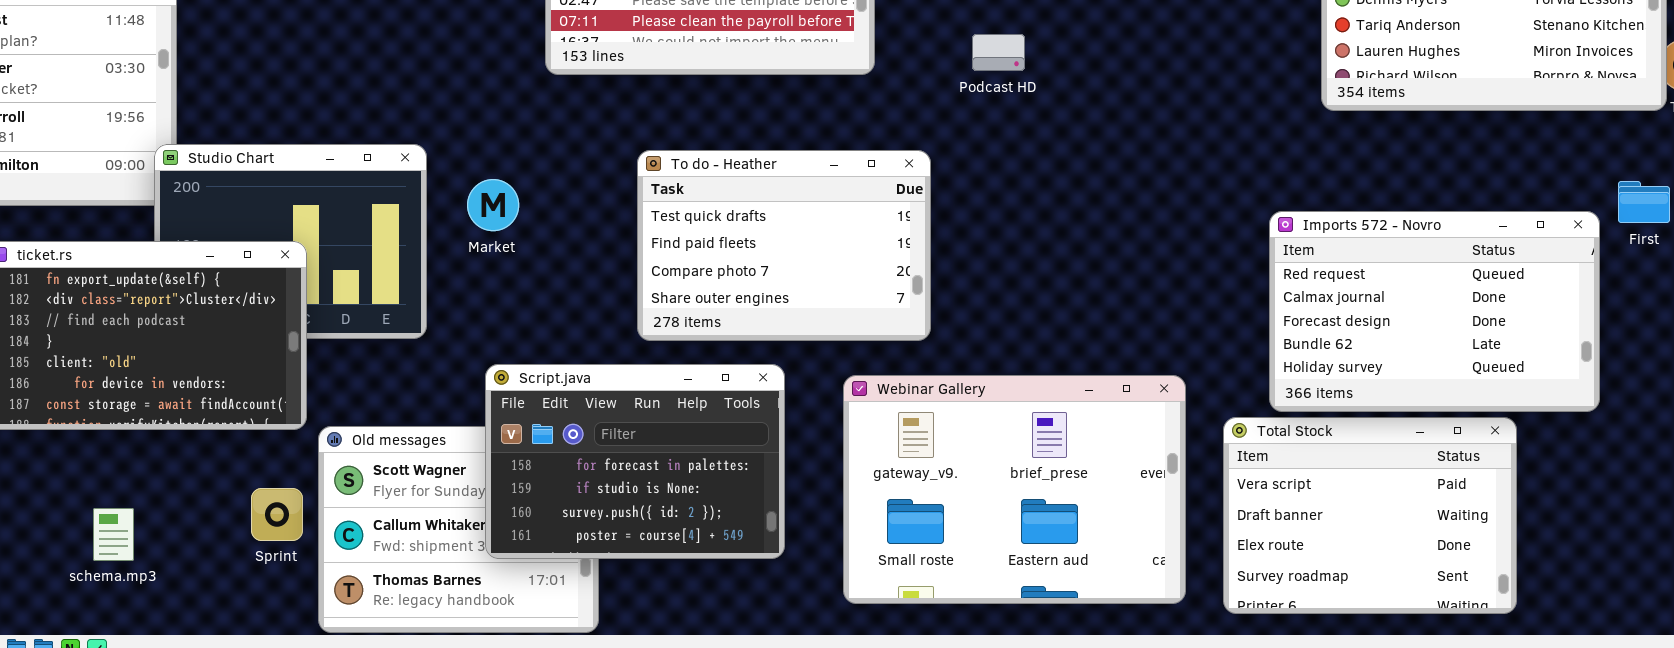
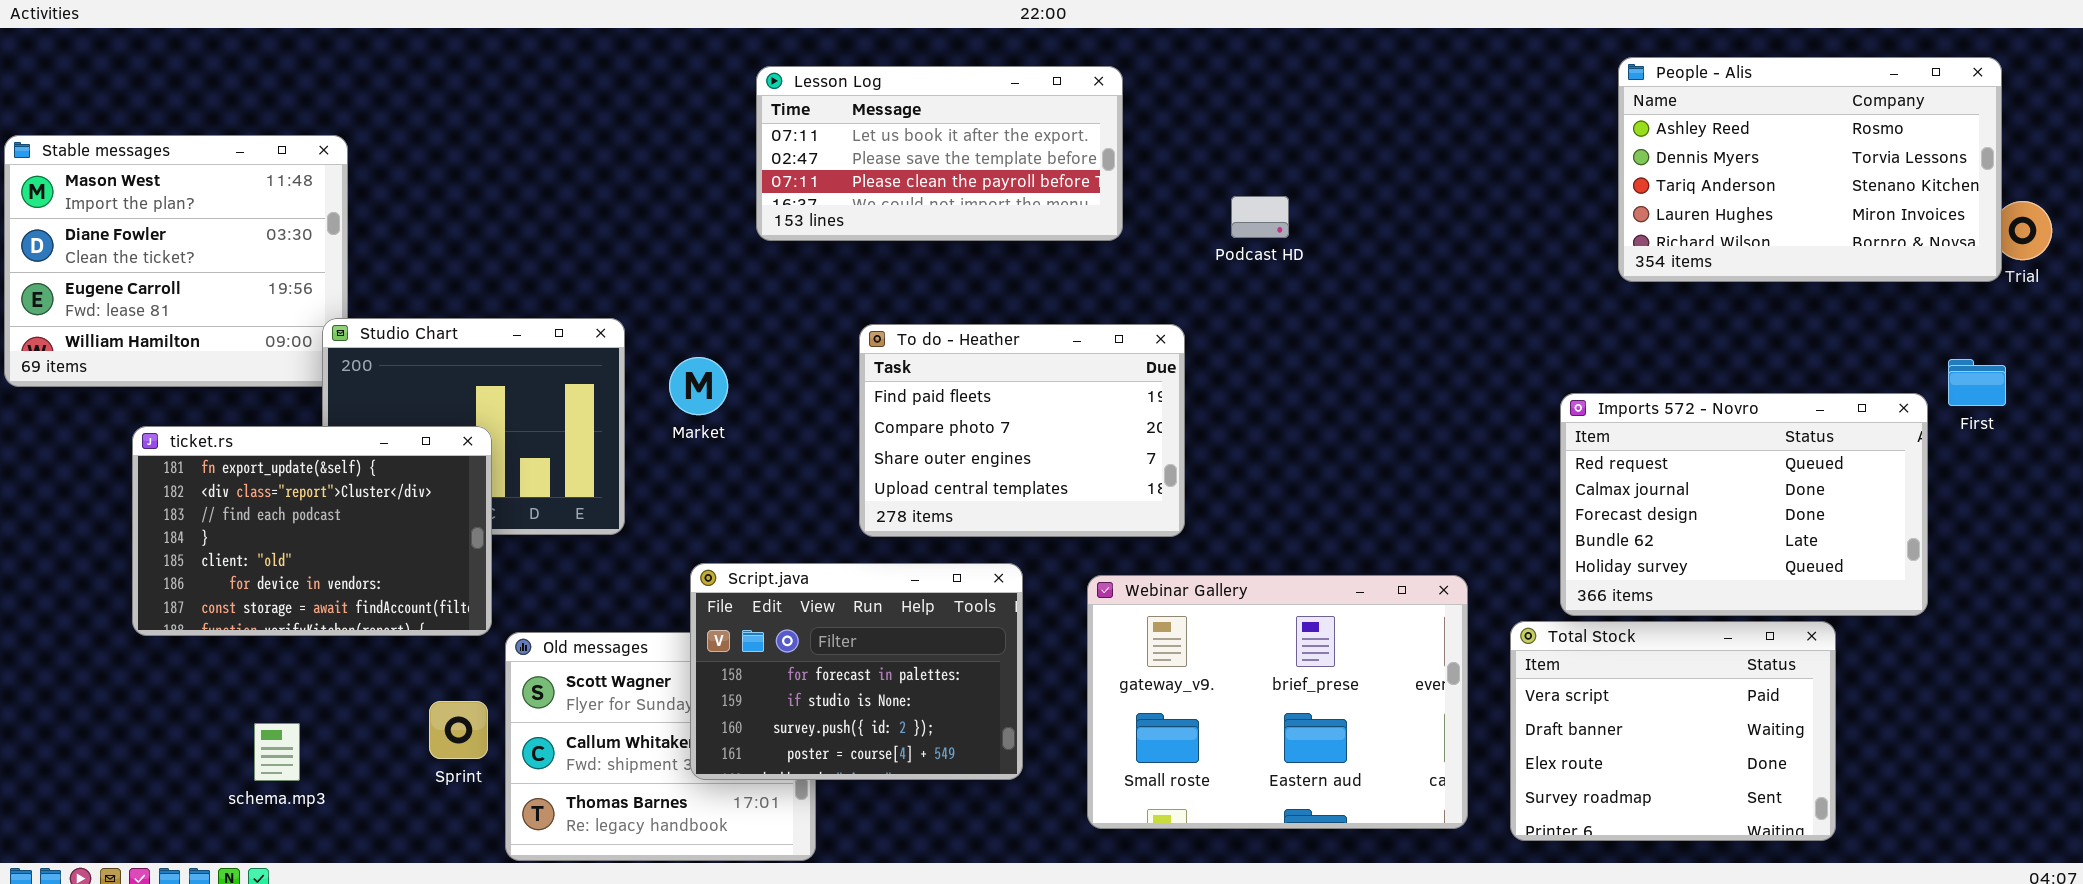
To do - Heather: [637,150,931,341] -> [859,324,1185,537], scrolled down 1 row

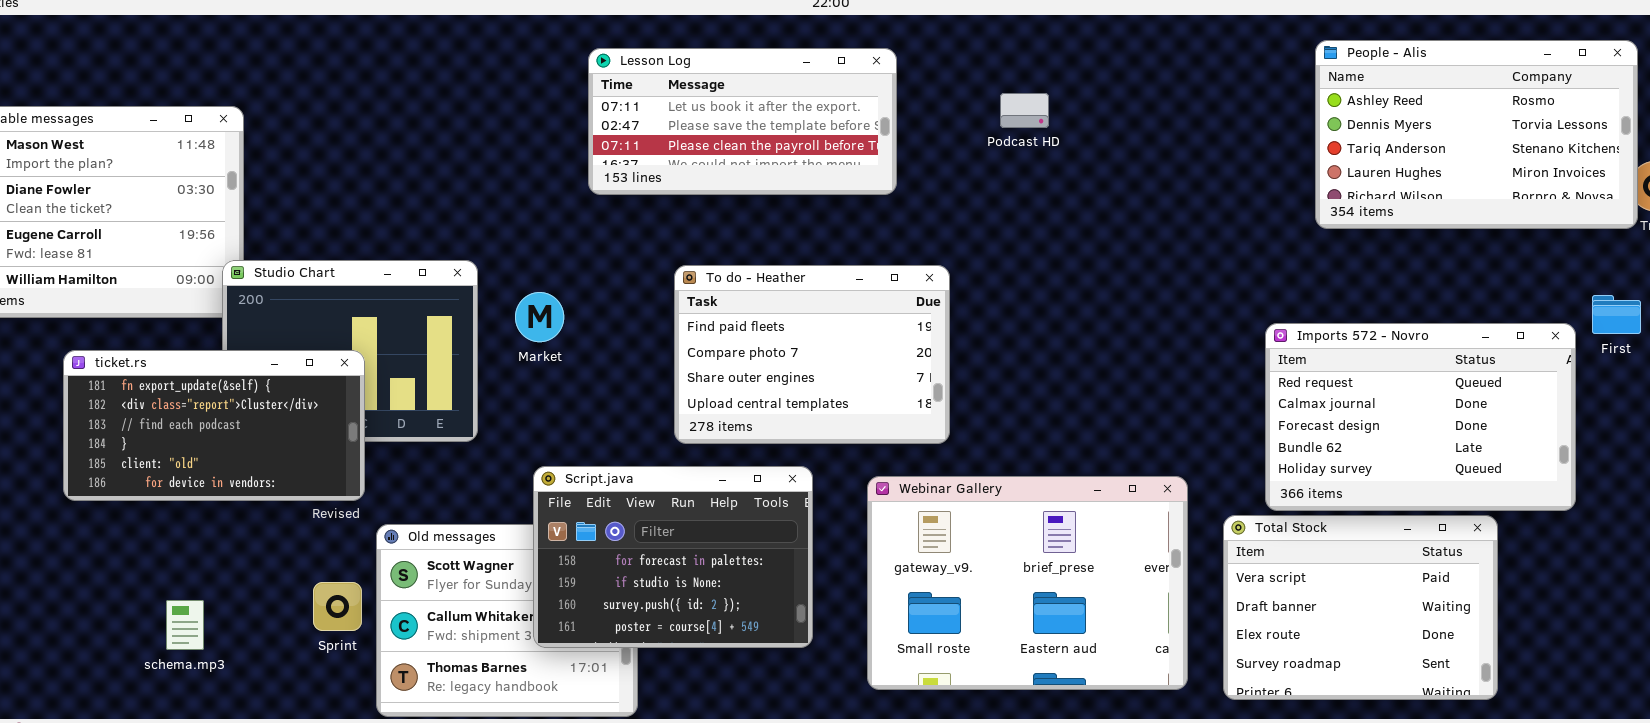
Podcast HD: [1231,196,1289,238] -> [1000,93,1049,128], moved
ticket.rs: [132,426,492,636] -> [63,350,365,501], resized

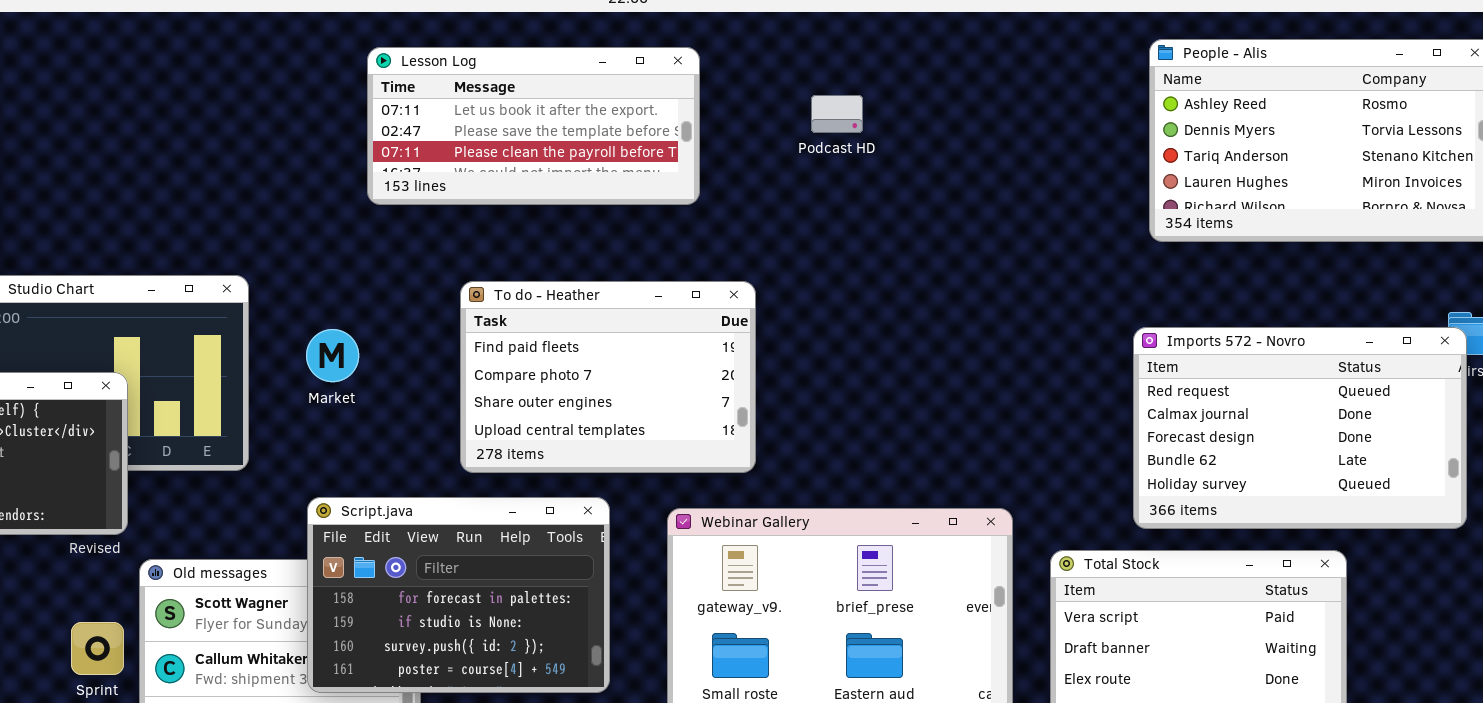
Market: [515,292,564,342] -> [306,329,359,382], moved
Imports 572 - Novro: [1265,323,1576,511] -> [1133,327,1467,529], moved

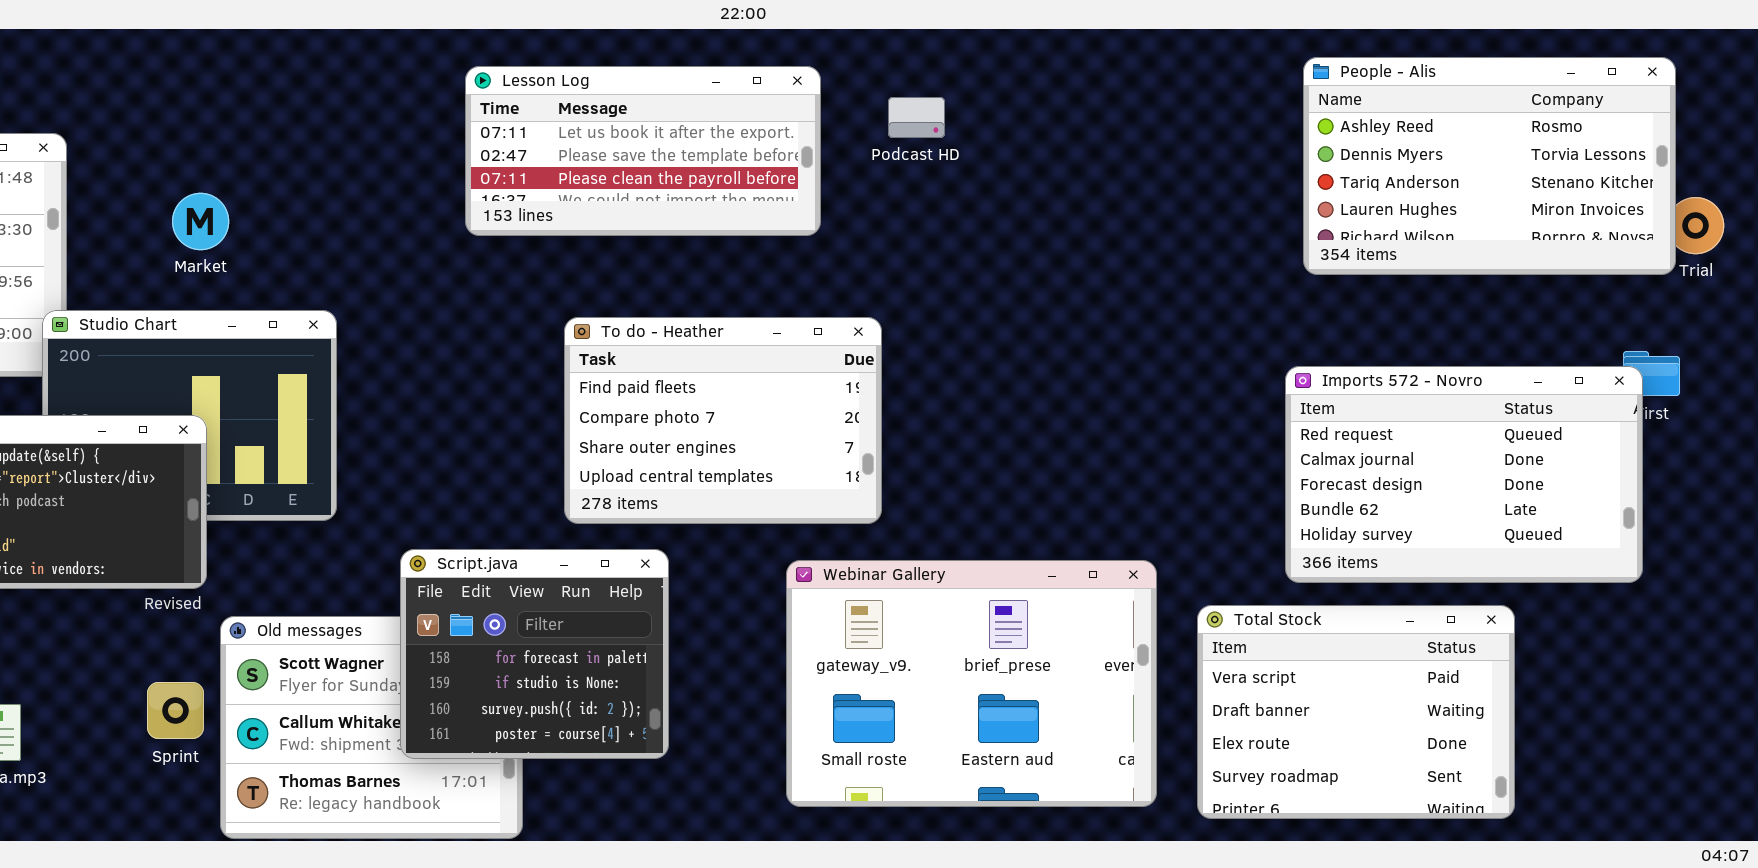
Podcast HD: [811,95,863,133] -> [888,97,945,138], moved
Market: [306,329,359,382] -> [172,193,229,250], moved
Script.java: [307,497,610,693] -> [400,549,669,759], resized

